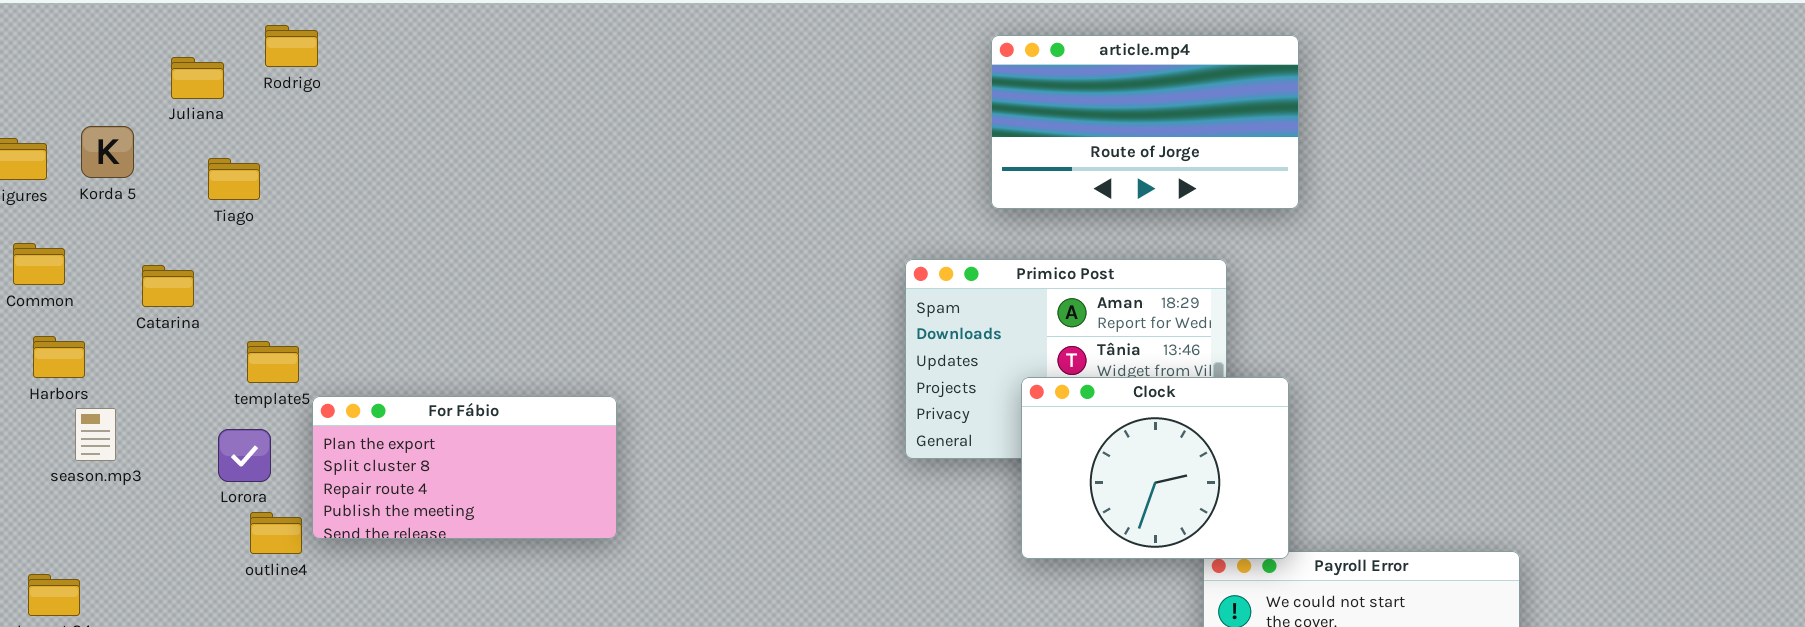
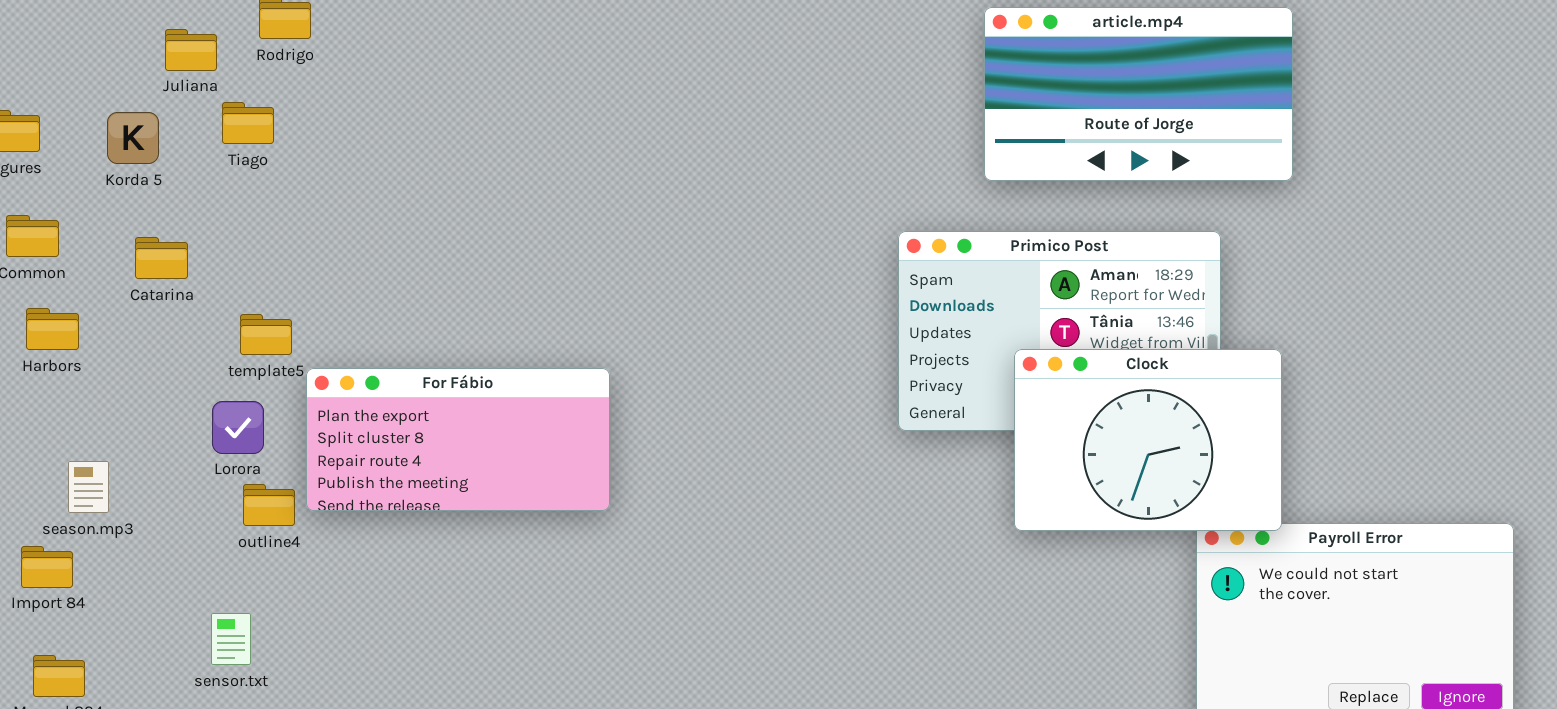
Korda 5: [81,126,134,178] -> [107,112,159,164], moved
Tiago: [208,158,260,200] -> [222,102,274,144], moved
season.mp3: [75,408,116,461] -> [68,461,109,513], moved

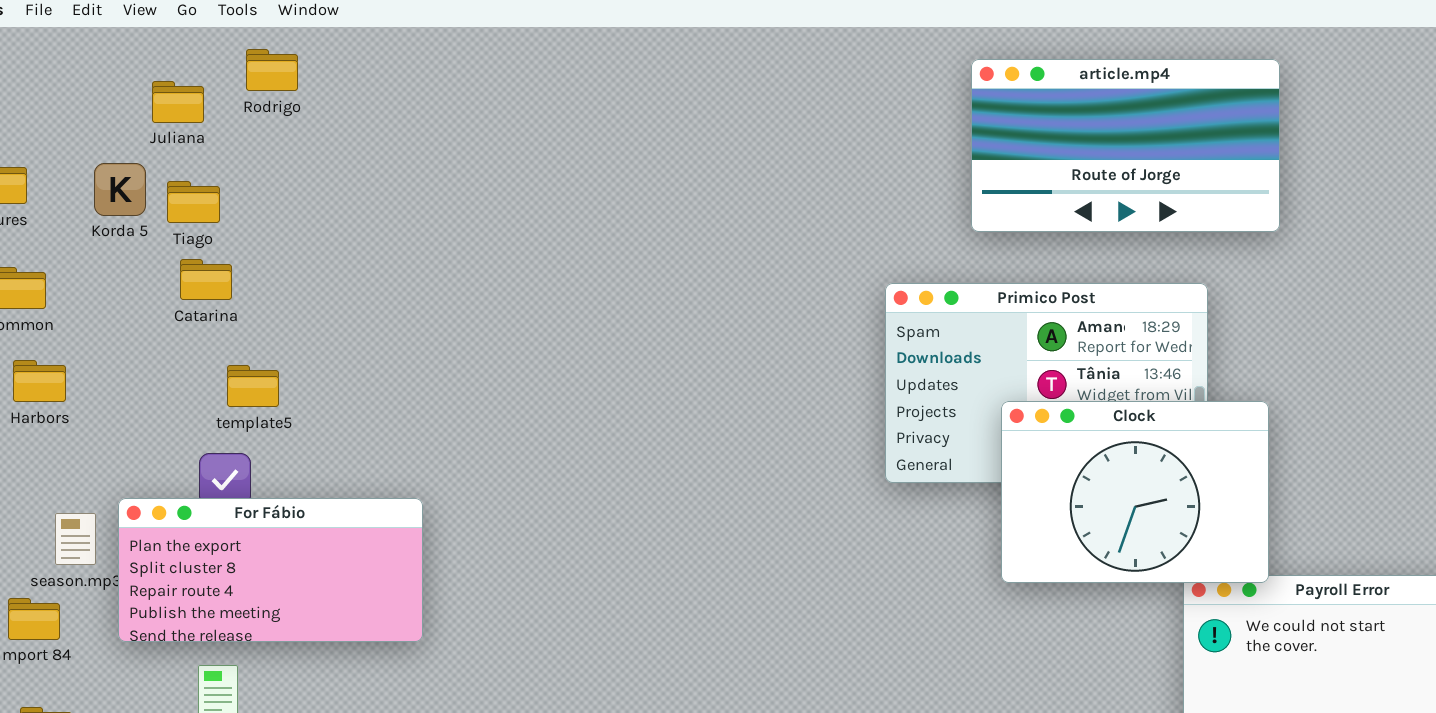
Tiago: [222,102,274,144] -> [167,181,220,223], moved
Catarina: [135,237,188,279] -> [180,259,232,300], moved
For Fábio: [306,368,610,511] -> [118,498,423,642], moved

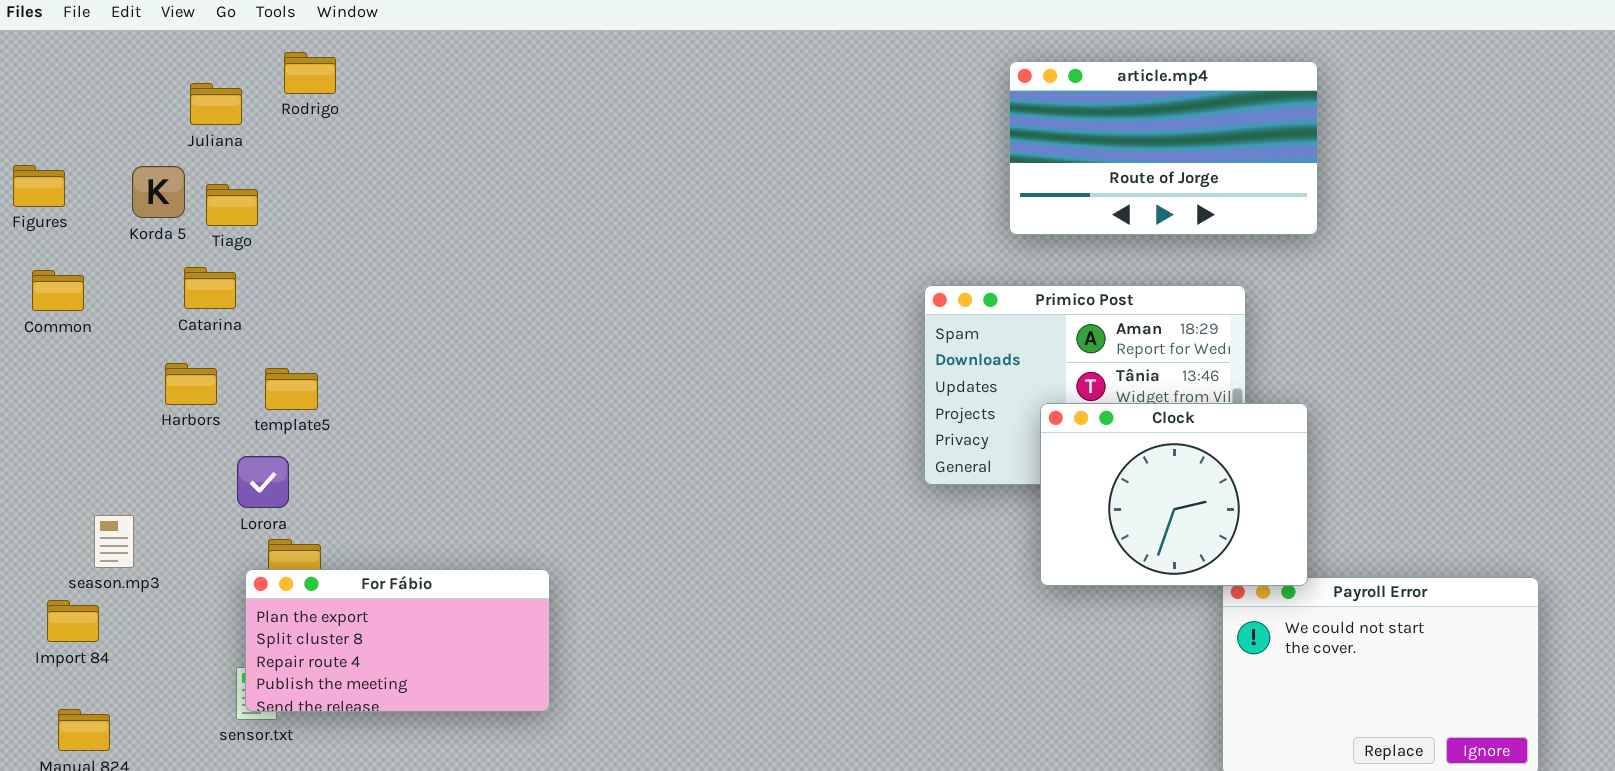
Catarina: [180,259,232,300] -> [184,267,236,309], moved
Harbors: [13,360,66,402] -> [165,363,217,405], moved
For Fábio: [118,498,423,642] -> [245,569,550,712], moved

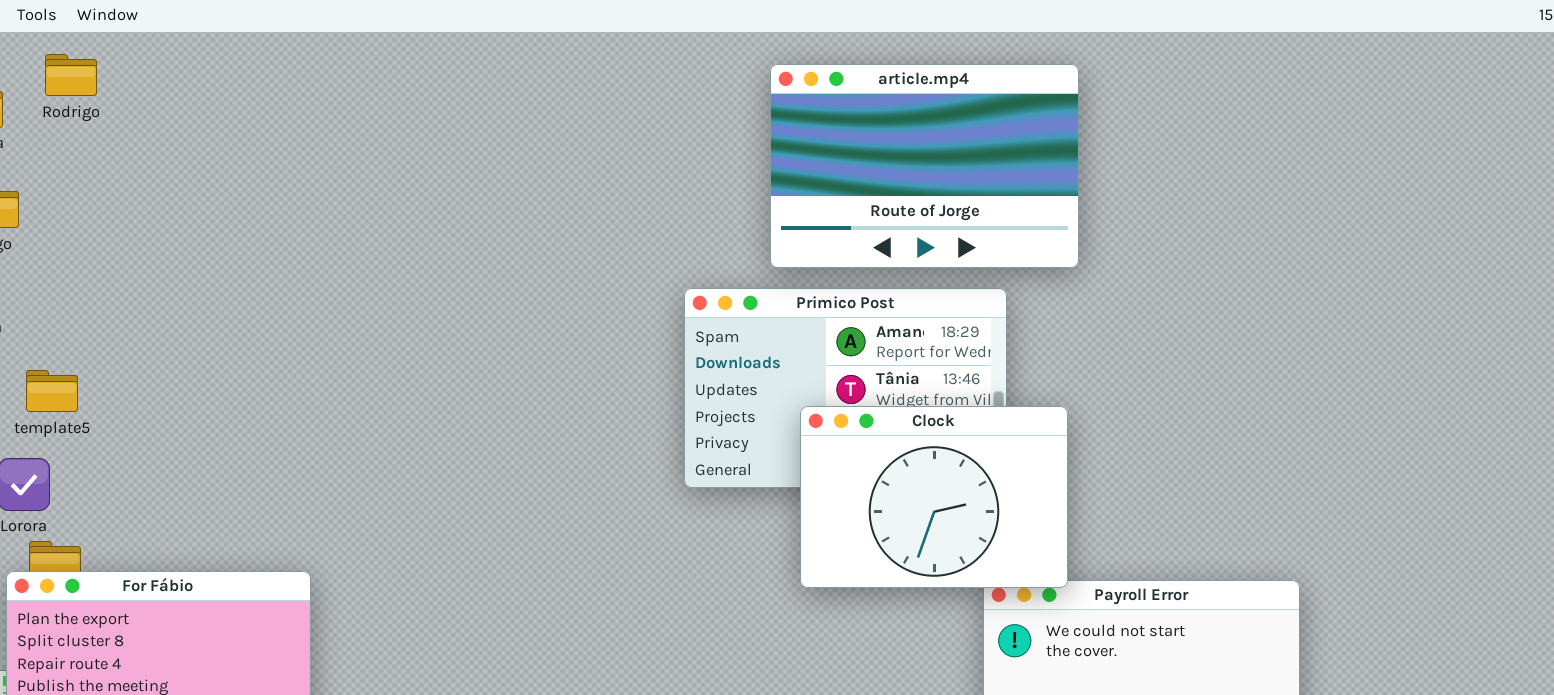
article.mp4: [1009,61,1318,235] -> [770,64,1079,268], resized

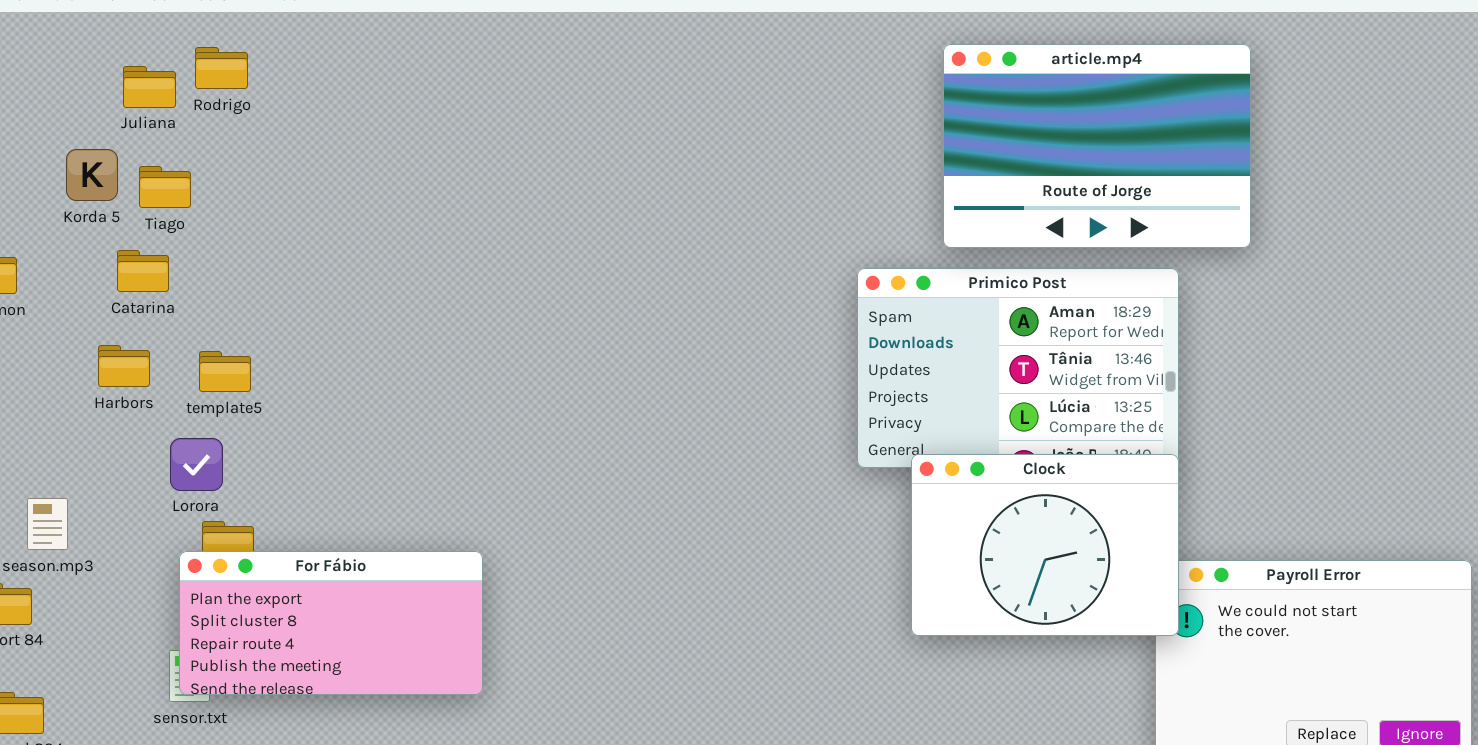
Rodrigo: [45,54,97,96] -> [195,47,248,89], moved
Clock: [800,406,1068,588] -> [911,454,1179,636], moved

